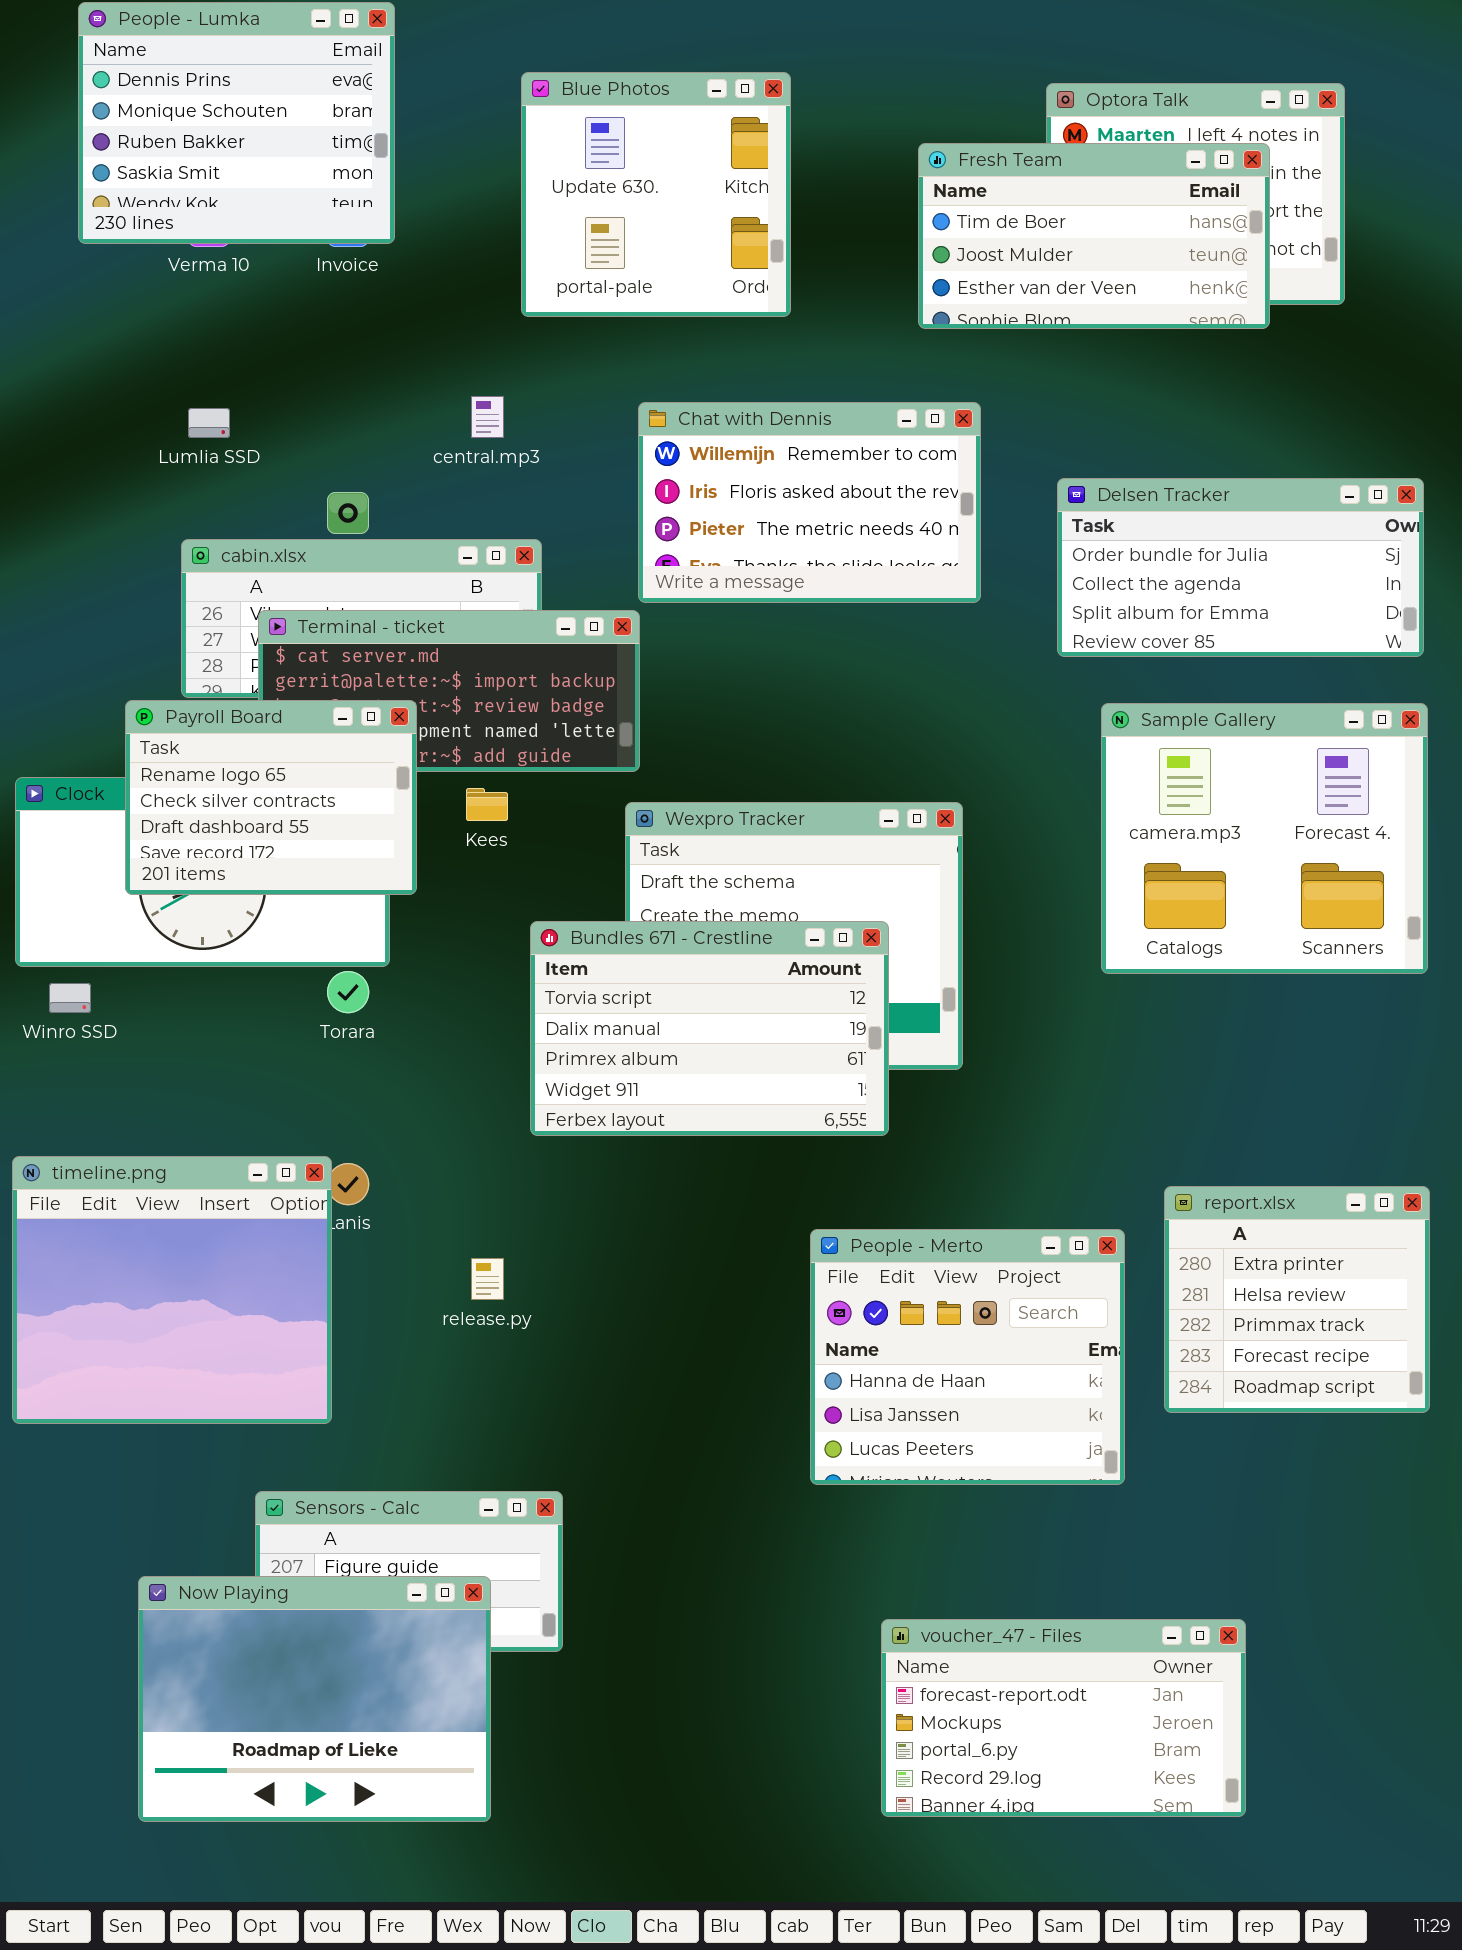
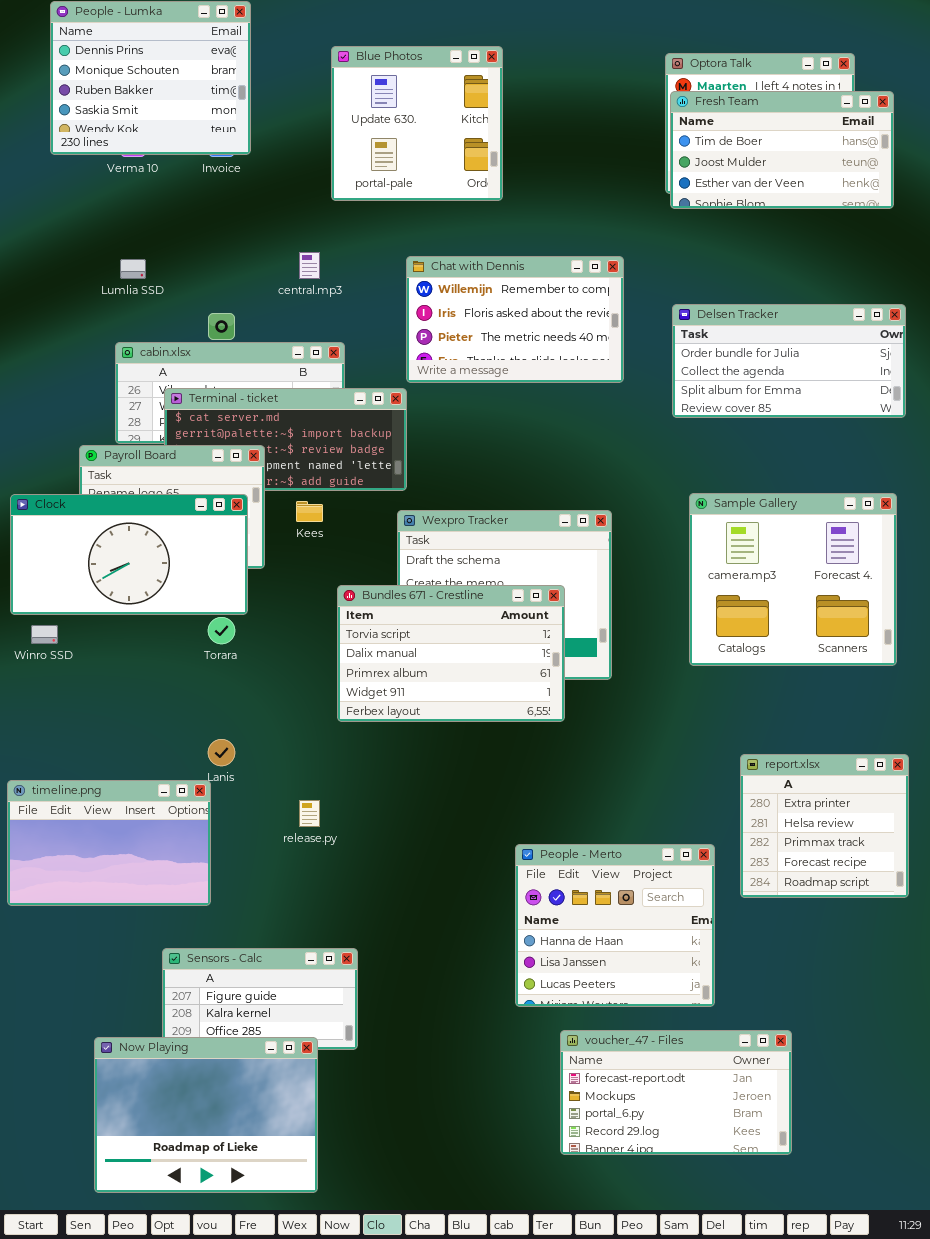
Fresh Team: [918,143,1270,329] -> [670,91,894,209], moved
Sample Gallery: [1101,703,1428,974] -> [689,493,897,666], moved
Clock: [15,777,390,967] -> [10,494,248,615], raised
timeline.png: [12,1156,332,1424] -> [7,780,211,906], resized
People - Merto: [810,1229,1125,1485] -> [515,844,715,1007], moved
Now Playing: [138,1576,491,1822] -> [94,1037,318,1193], moved

